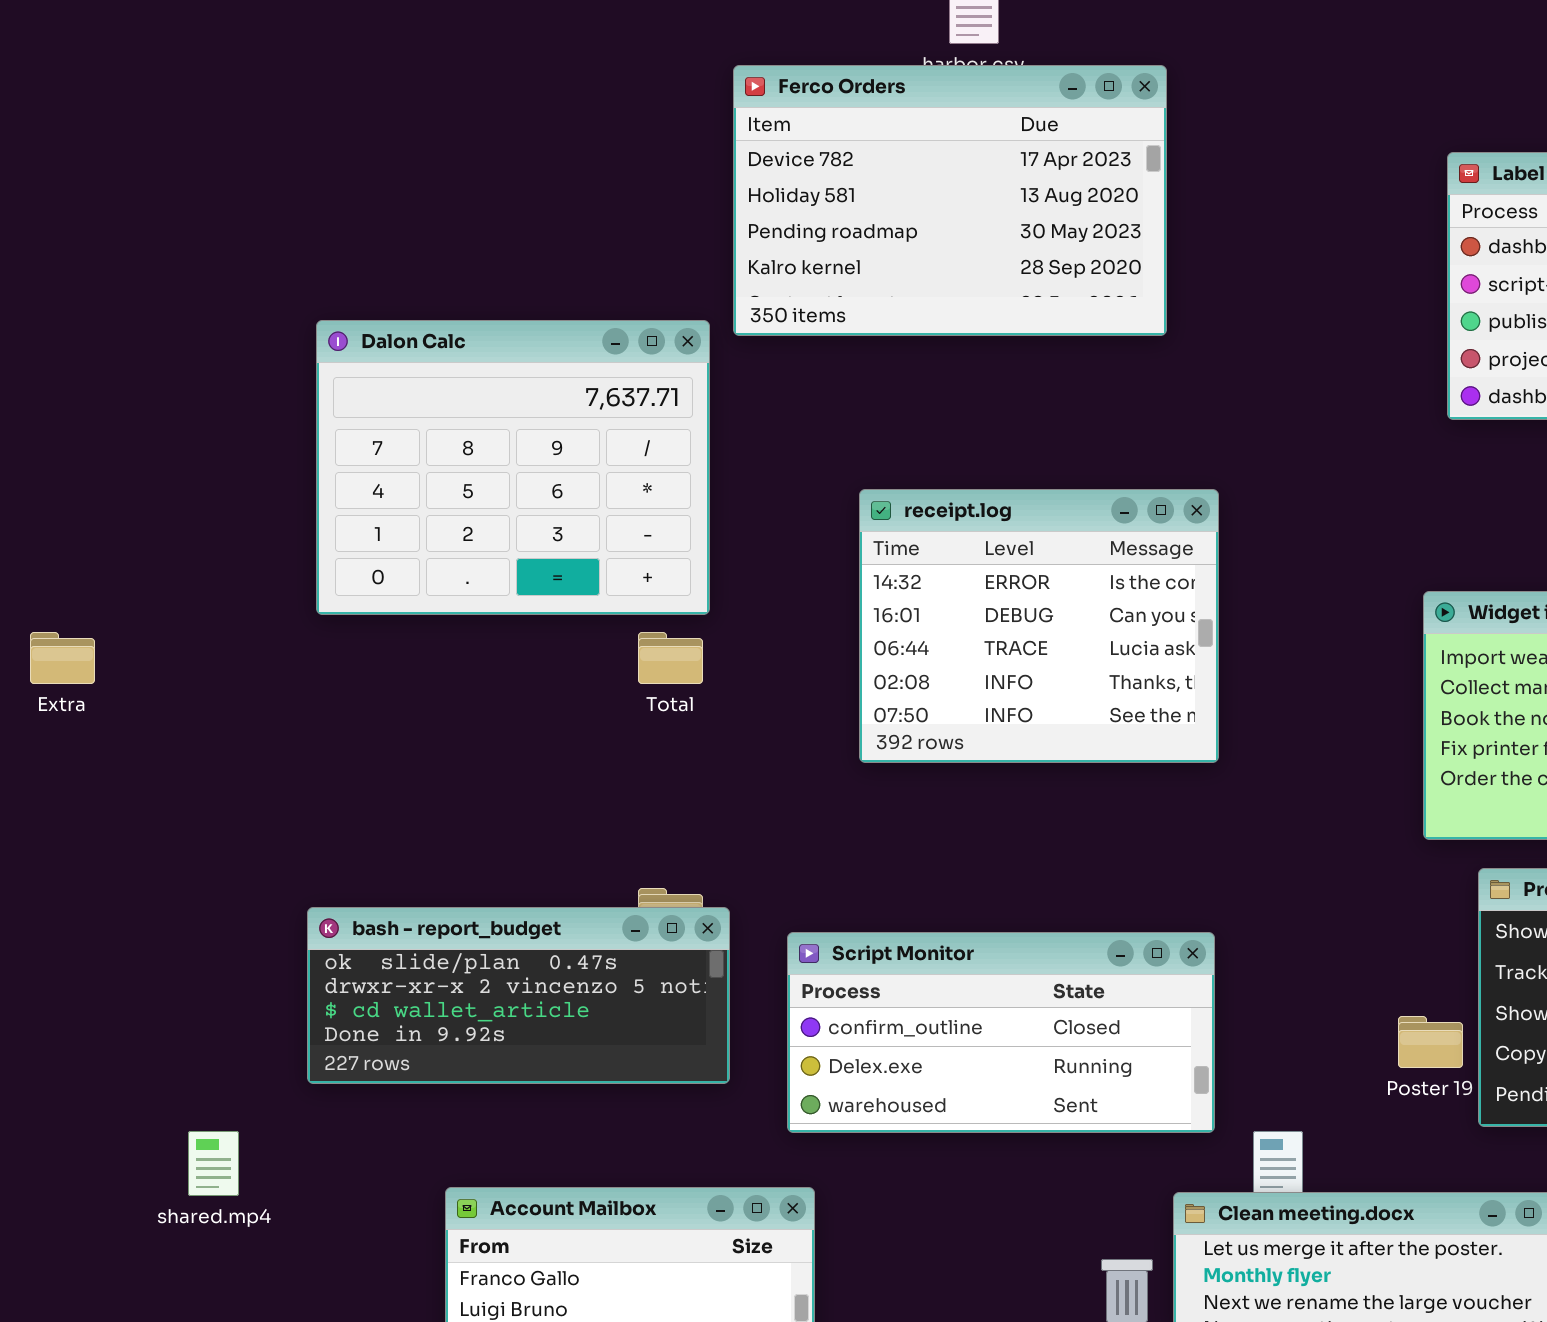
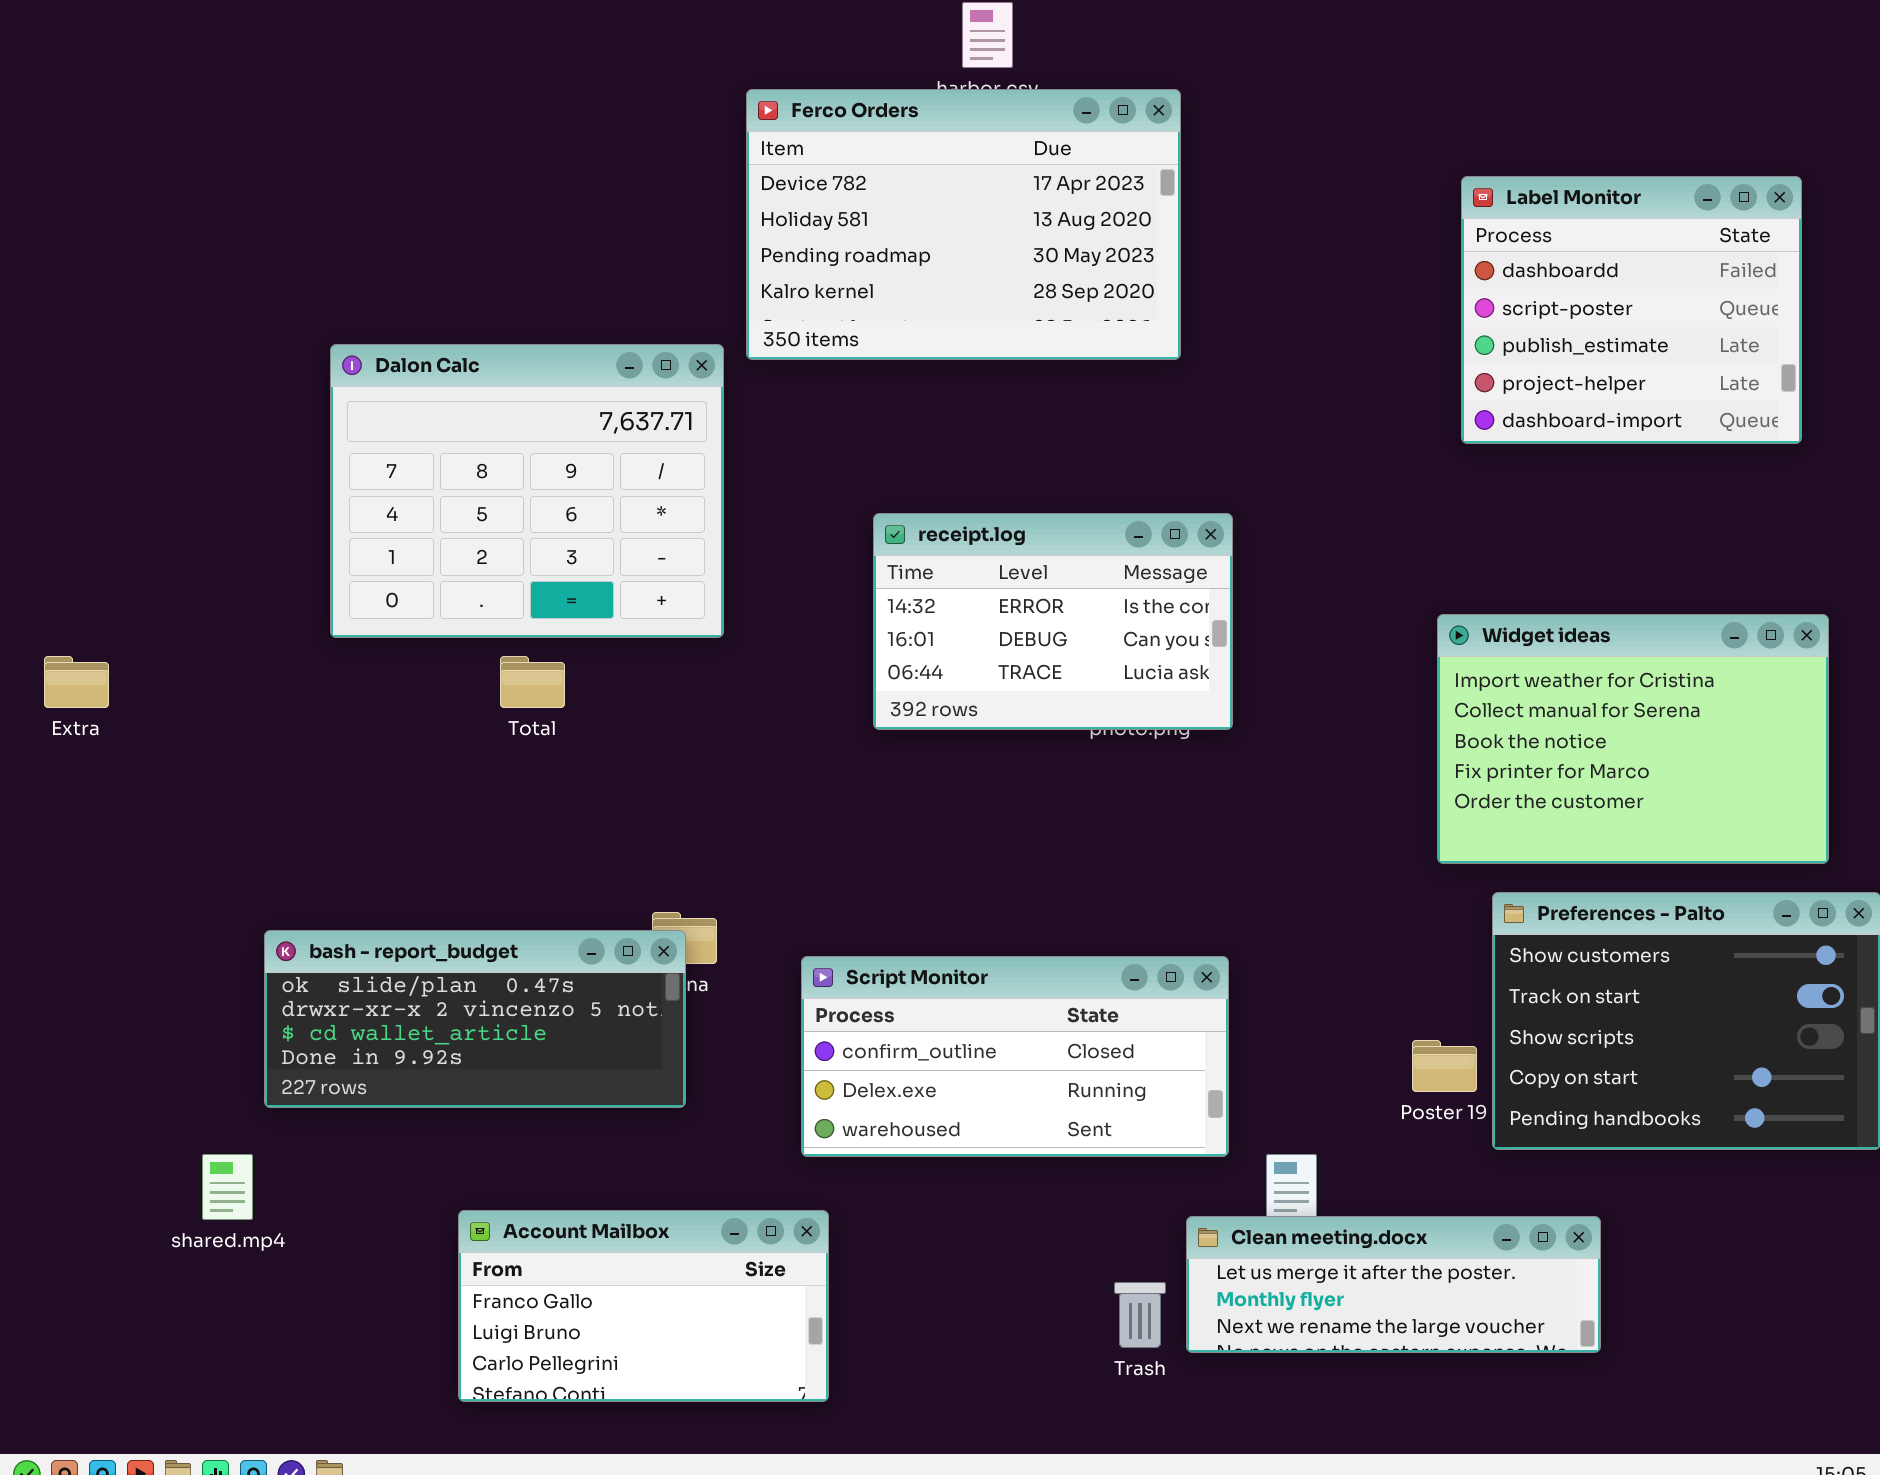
receipt.log: [859,489,1219,763] -> [873,513,1233,730], resized
Total: [638,632,703,684] -> [500,656,565,708], moved
bash - report_budget: [307,907,730,1084] -> [264,930,686,1108], moved

